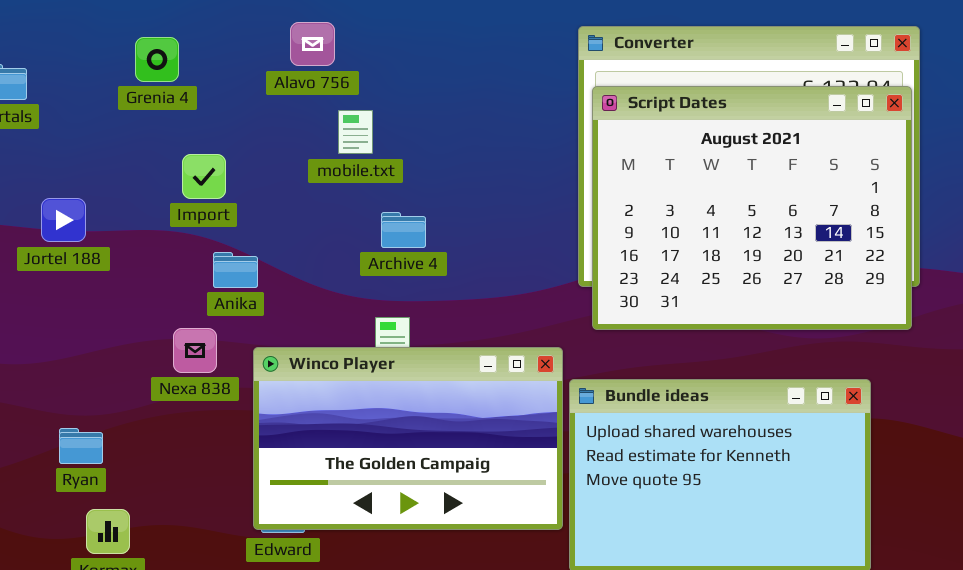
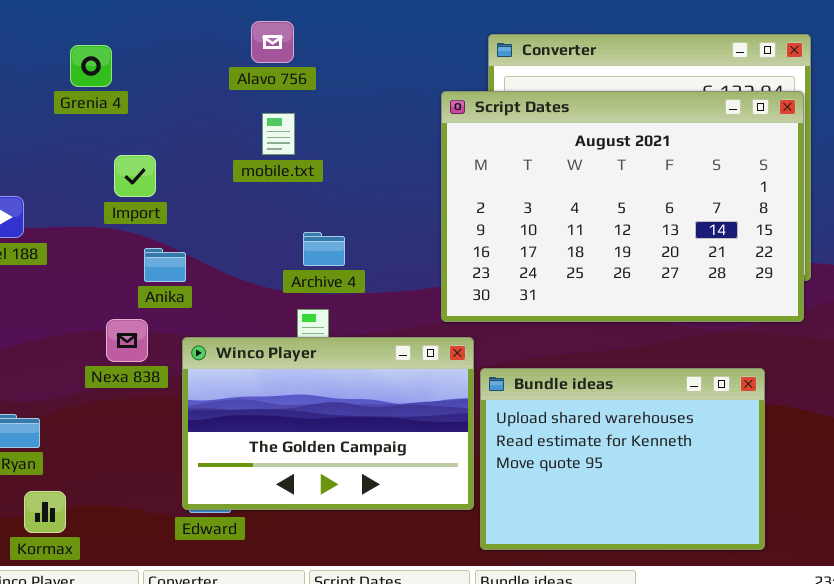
Alavo 756: [290,22,335,66] -> [251,21,294,63], moved
Script Dates: [592,86,912,330] -> [441,91,804,322], resized
Archive 4: [381,212,426,248] -> [303,232,345,266], moved

